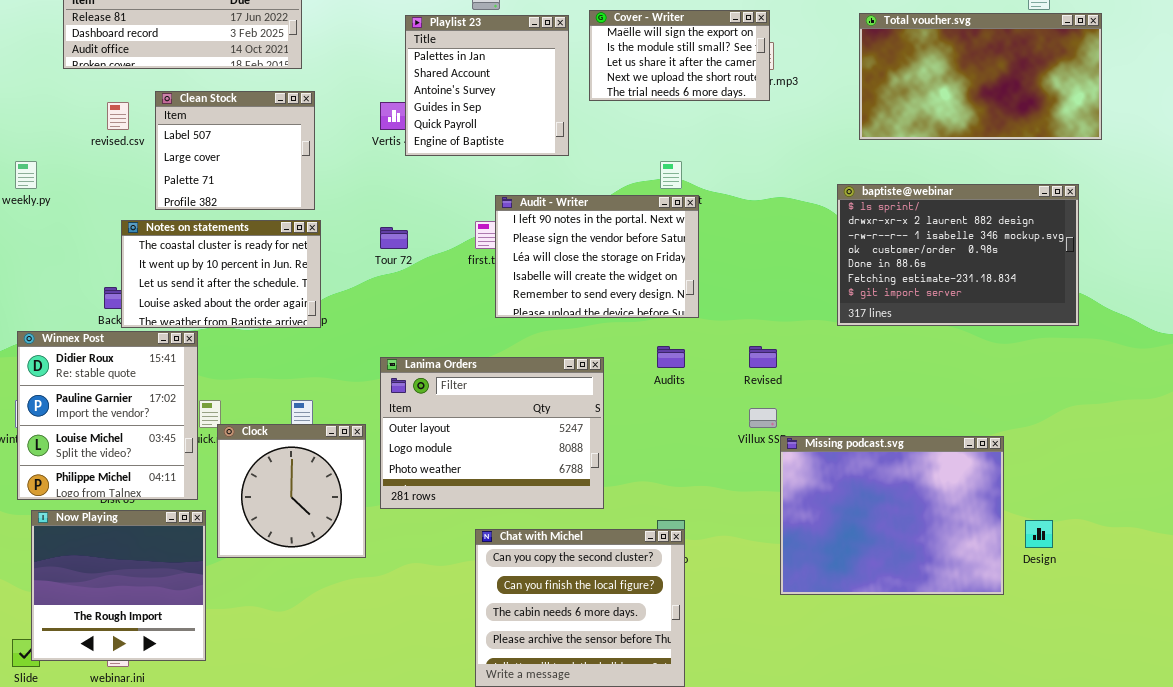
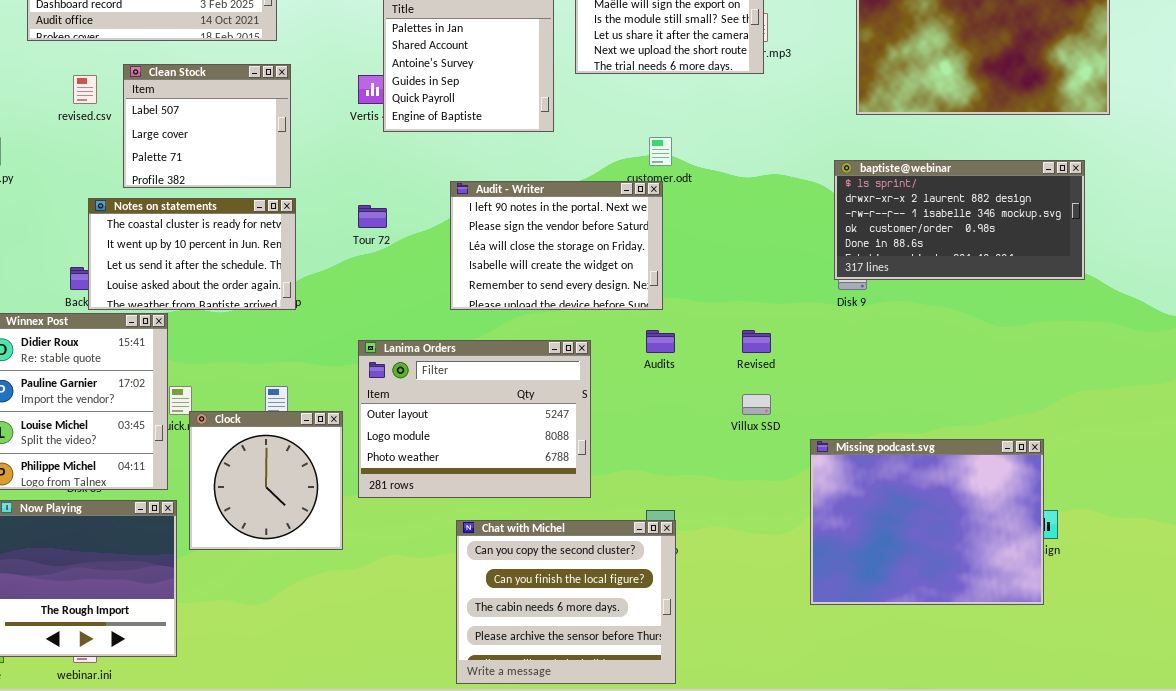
baptiste@webinar: [837,184,1079,326] -> [834,160,1085,280], resized
Audit - Writer: [495,195,699,318] -> [450,181,663,310], moved
Missing podcast.svg: [780,436,1004,595] -> [810,439,1044,605], moved

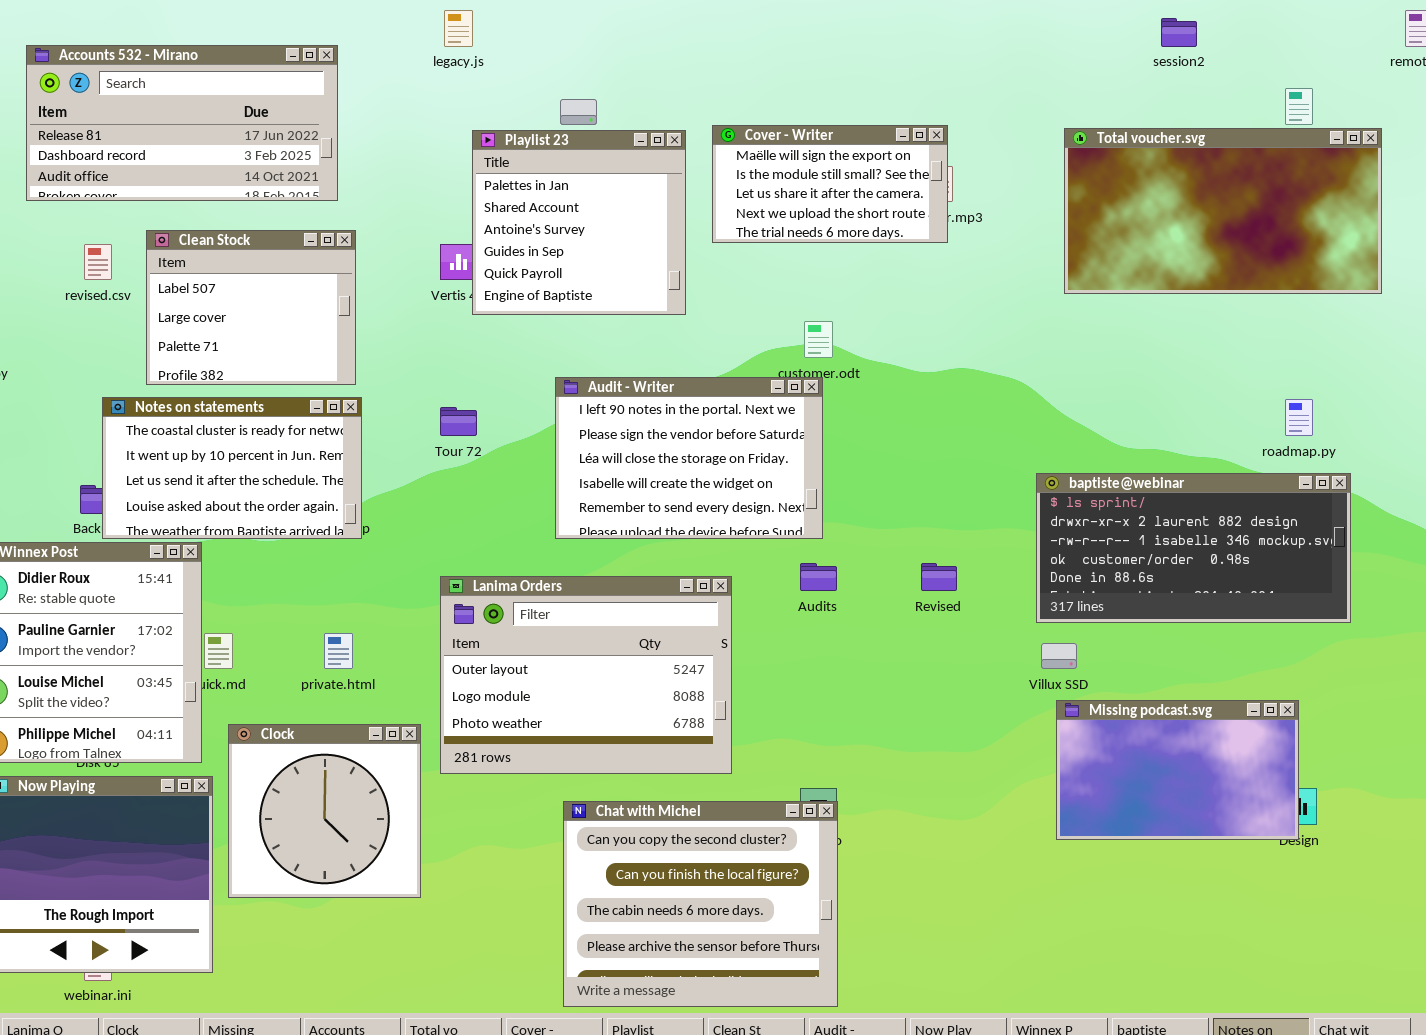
baptiste@webinar: [834,160,1085,280] -> [1036,473,1351,623], moved
Villux SSD: [742,394,771,415] -> [1041,643,1077,669], moved
Clock: [189,411,343,550] -> [228,724,421,898], moved
Missing podcast.svg: [810,439,1044,605] -> [1056,700,1299,840], resized

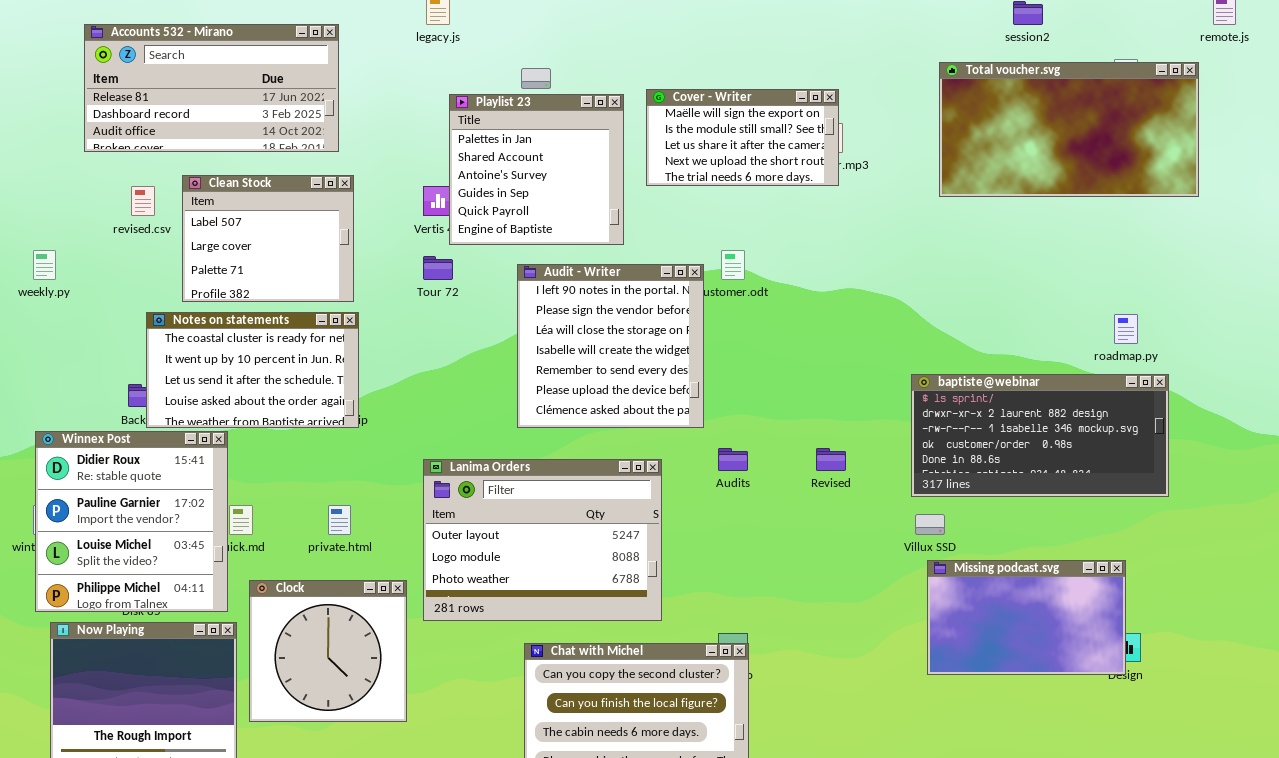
Total voucher.svg: [1064,128,1382,294] -> [939,62,1199,197], moved
Audit - Writer: [555,377,823,539] -> [517,264,704,428], resized
Tour 72: [440,407,477,436] -> [423,256,453,280], moved

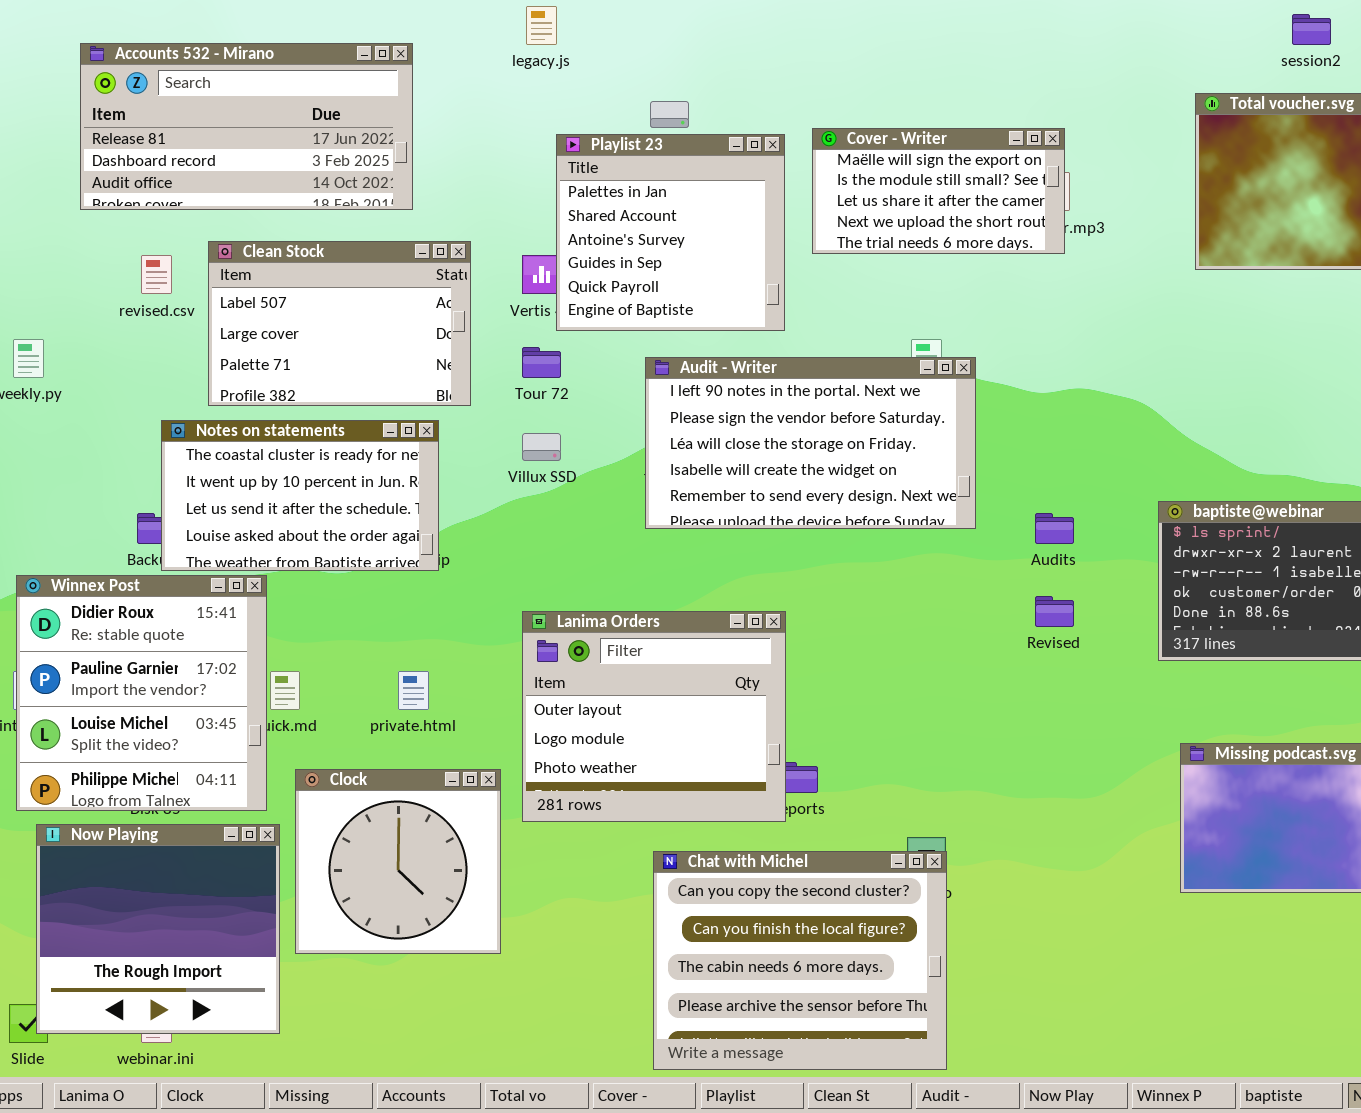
Clean Stock: [182,175,354,302] -> [208,241,471,406], resized
Audit - Writer: [517,264,704,428] -> [645,357,976,529], resized
Audits: [718,448,748,471] -> [1035,513,1074,544], moved
Lanima Orders: [423,459,662,621] -> [522,611,786,822], resized
Villux SSD: [915,514,945,535] -> [522,433,561,461], moved

